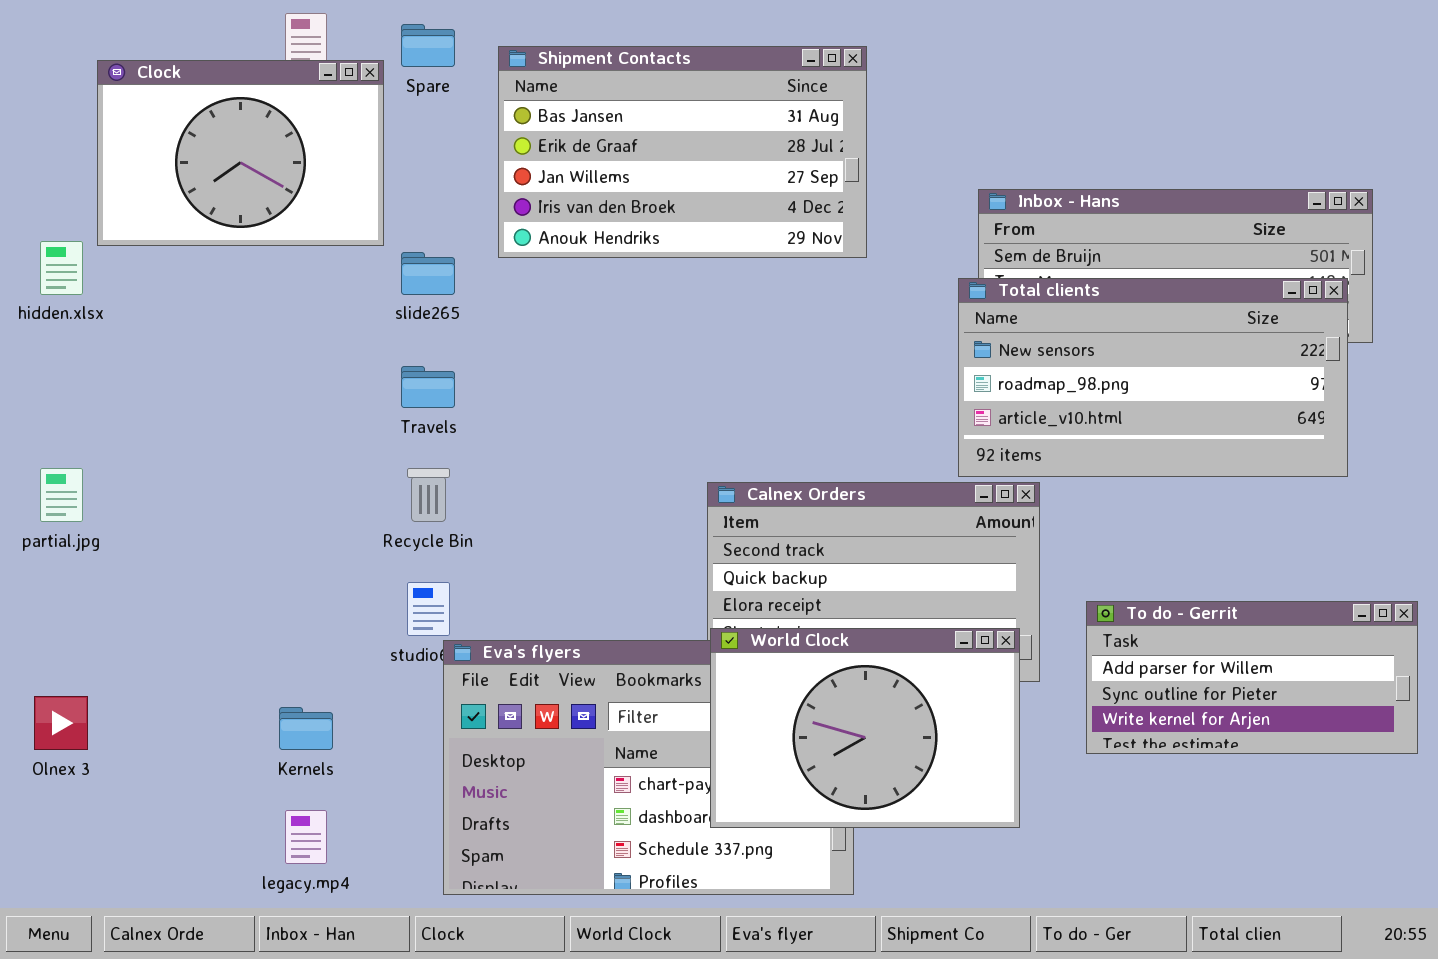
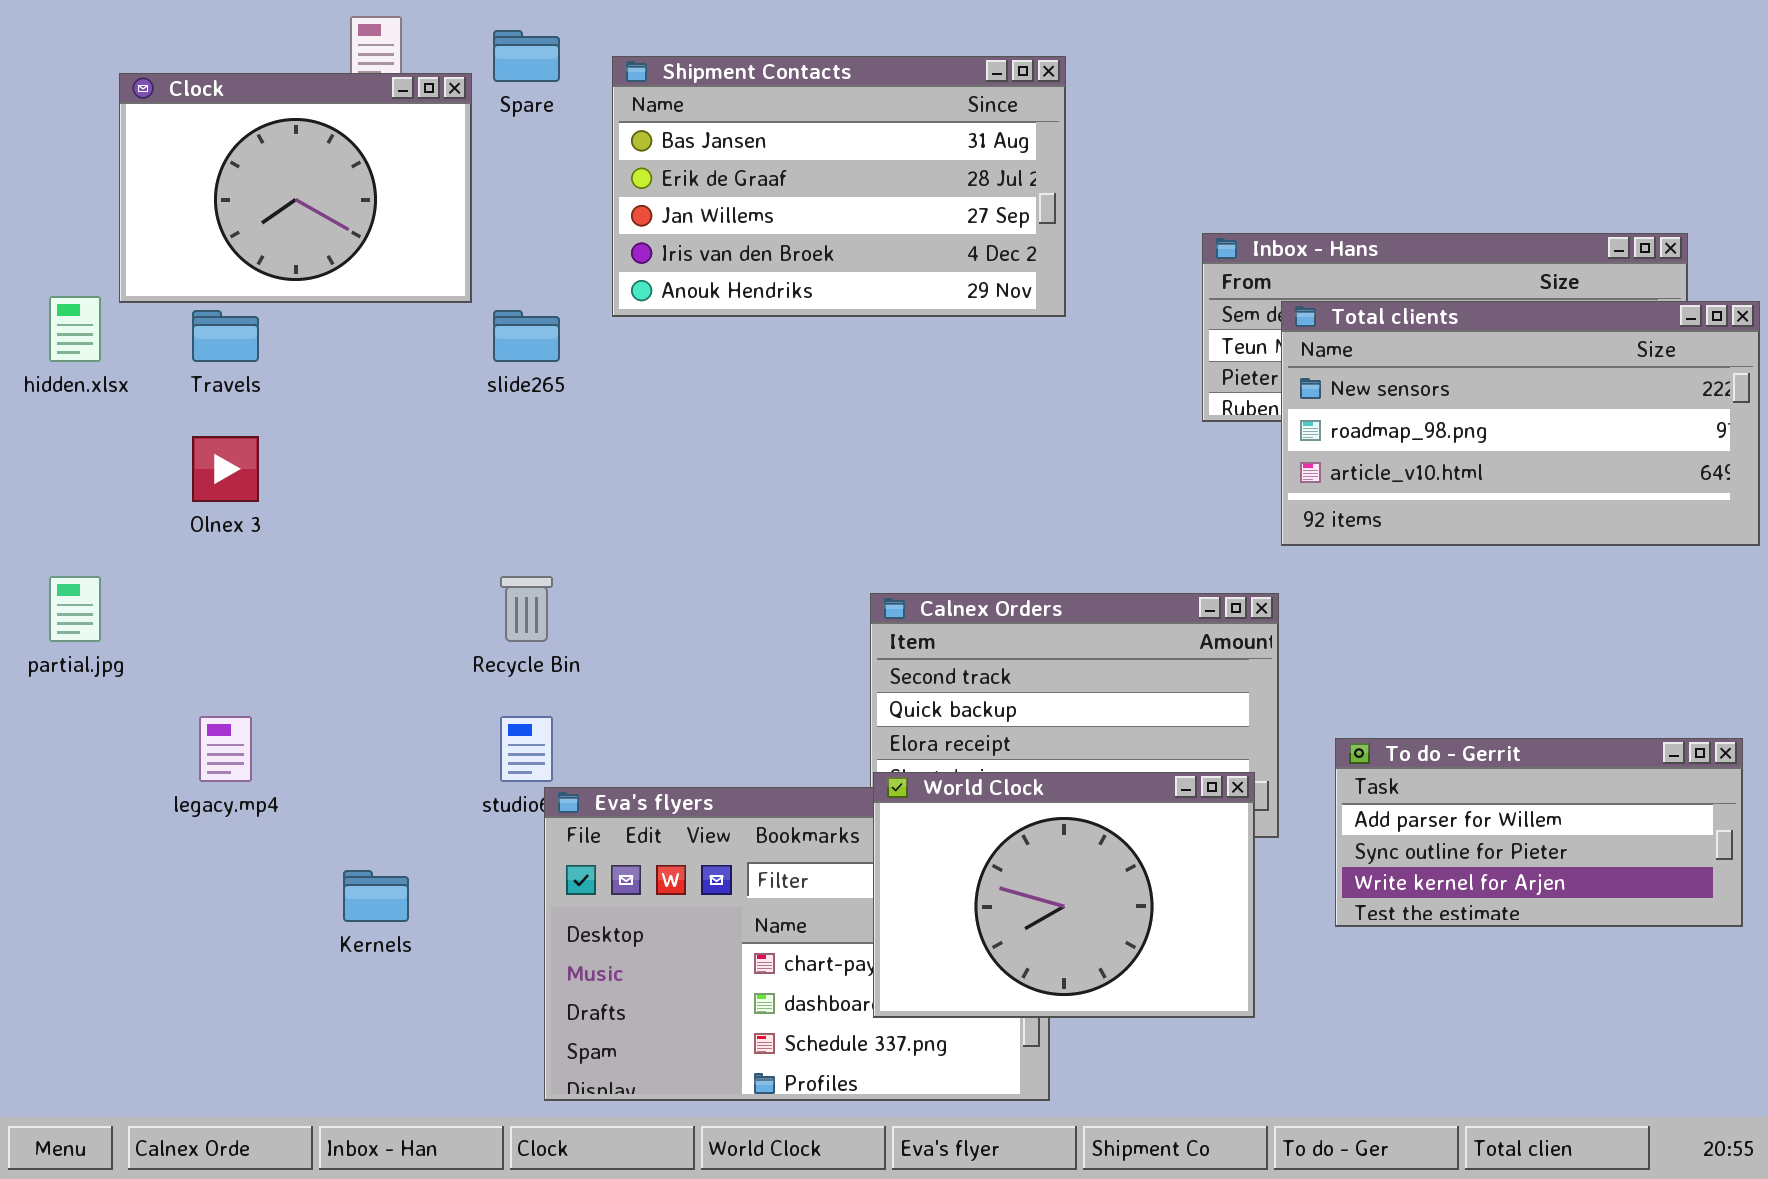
Total clients: [958,278,1348,477] -> [1281,301,1760,546], moved
Travels: [401,366,455,408] -> [192,310,259,362], moved
Olnex 3: [34,696,88,750] -> [192,436,259,502], moved
legacy.mp4: [285,810,327,864] -> [199,716,252,782], moved

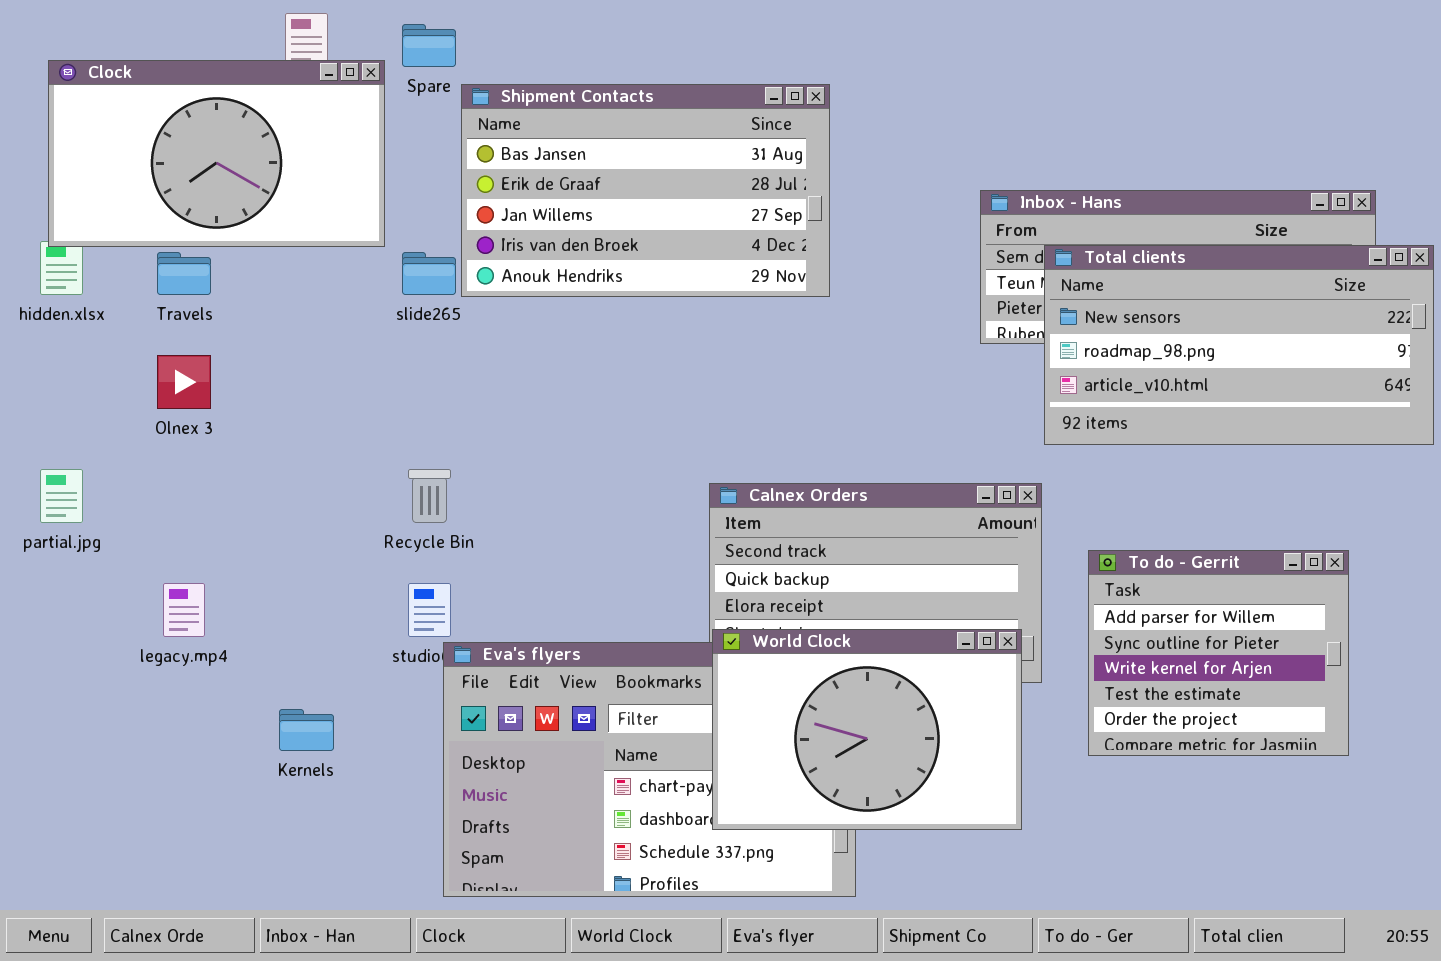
Shipment Contacts: [612,56,1066,317] -> [461,84,830,297], moved
Clock: [119,73,472,303] -> [48,60,385,247], resized
To do - Gerrit: [1335,738,1743,927] -> [1088,550,1349,756], resized

